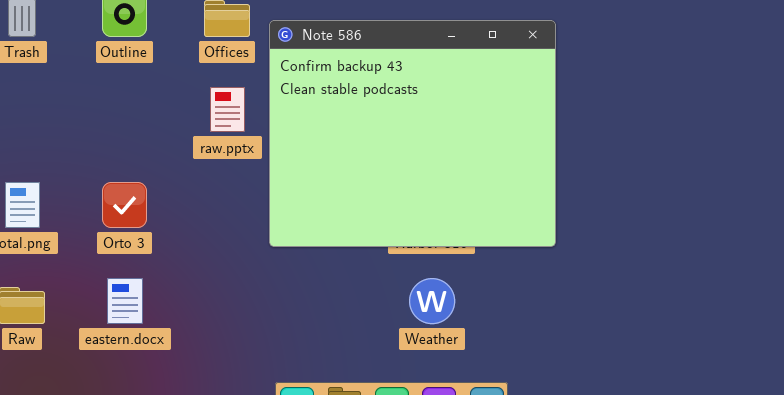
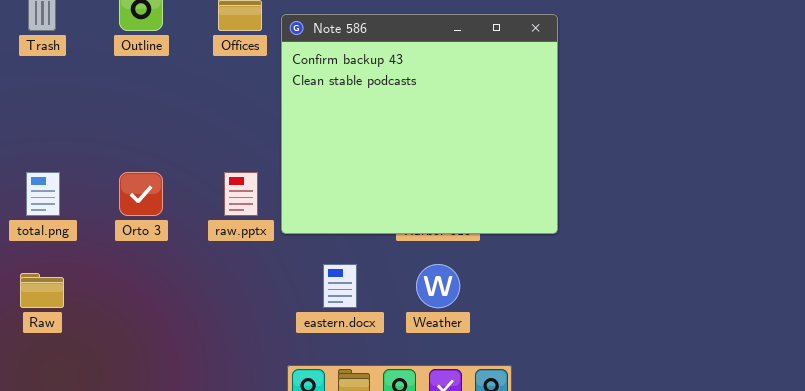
raw.pptx: [210,87,245,132] -> [224,172,258,216], moved
eastern.docx: [107,278,143,324] -> [323,264,357,308], moved

